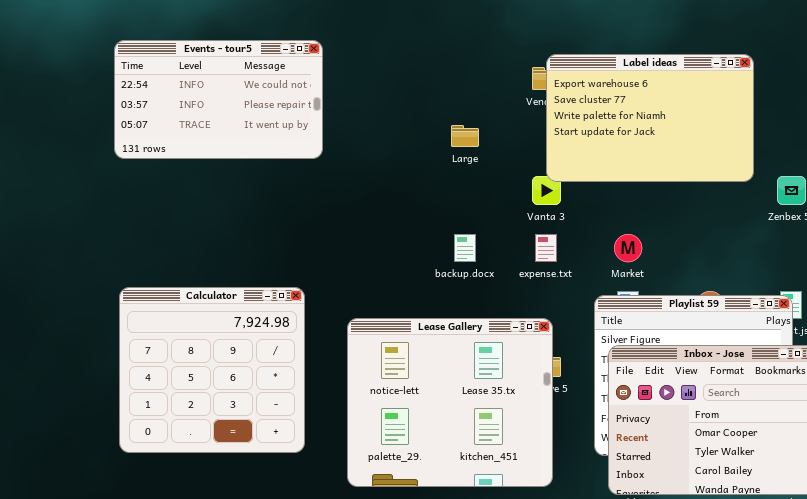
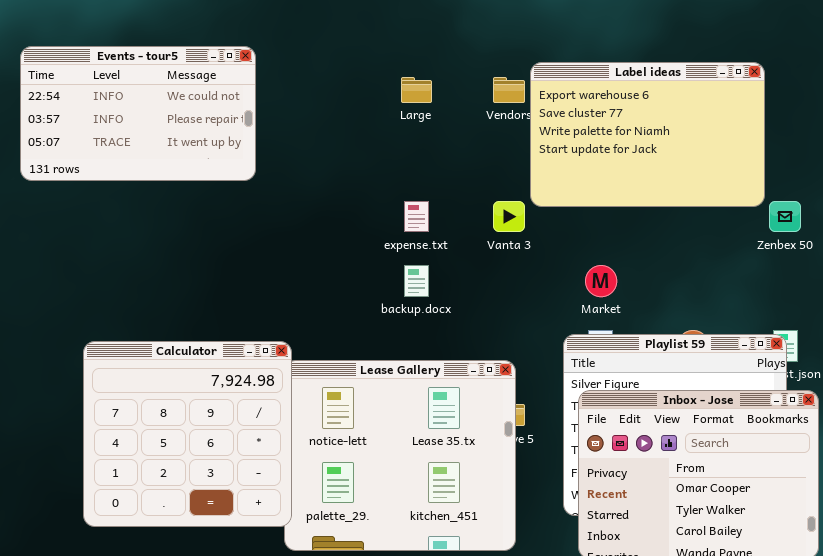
Label ideas: [546,54,754,182] -> [530,62,765,207], moved
Large: [451,125,479,147] -> [401,77,432,103], moved
expense.txt: [535,234,557,262] -> [404,201,429,232], moved
Calculator: [119,287,305,453] -> [83,341,292,527], moved

